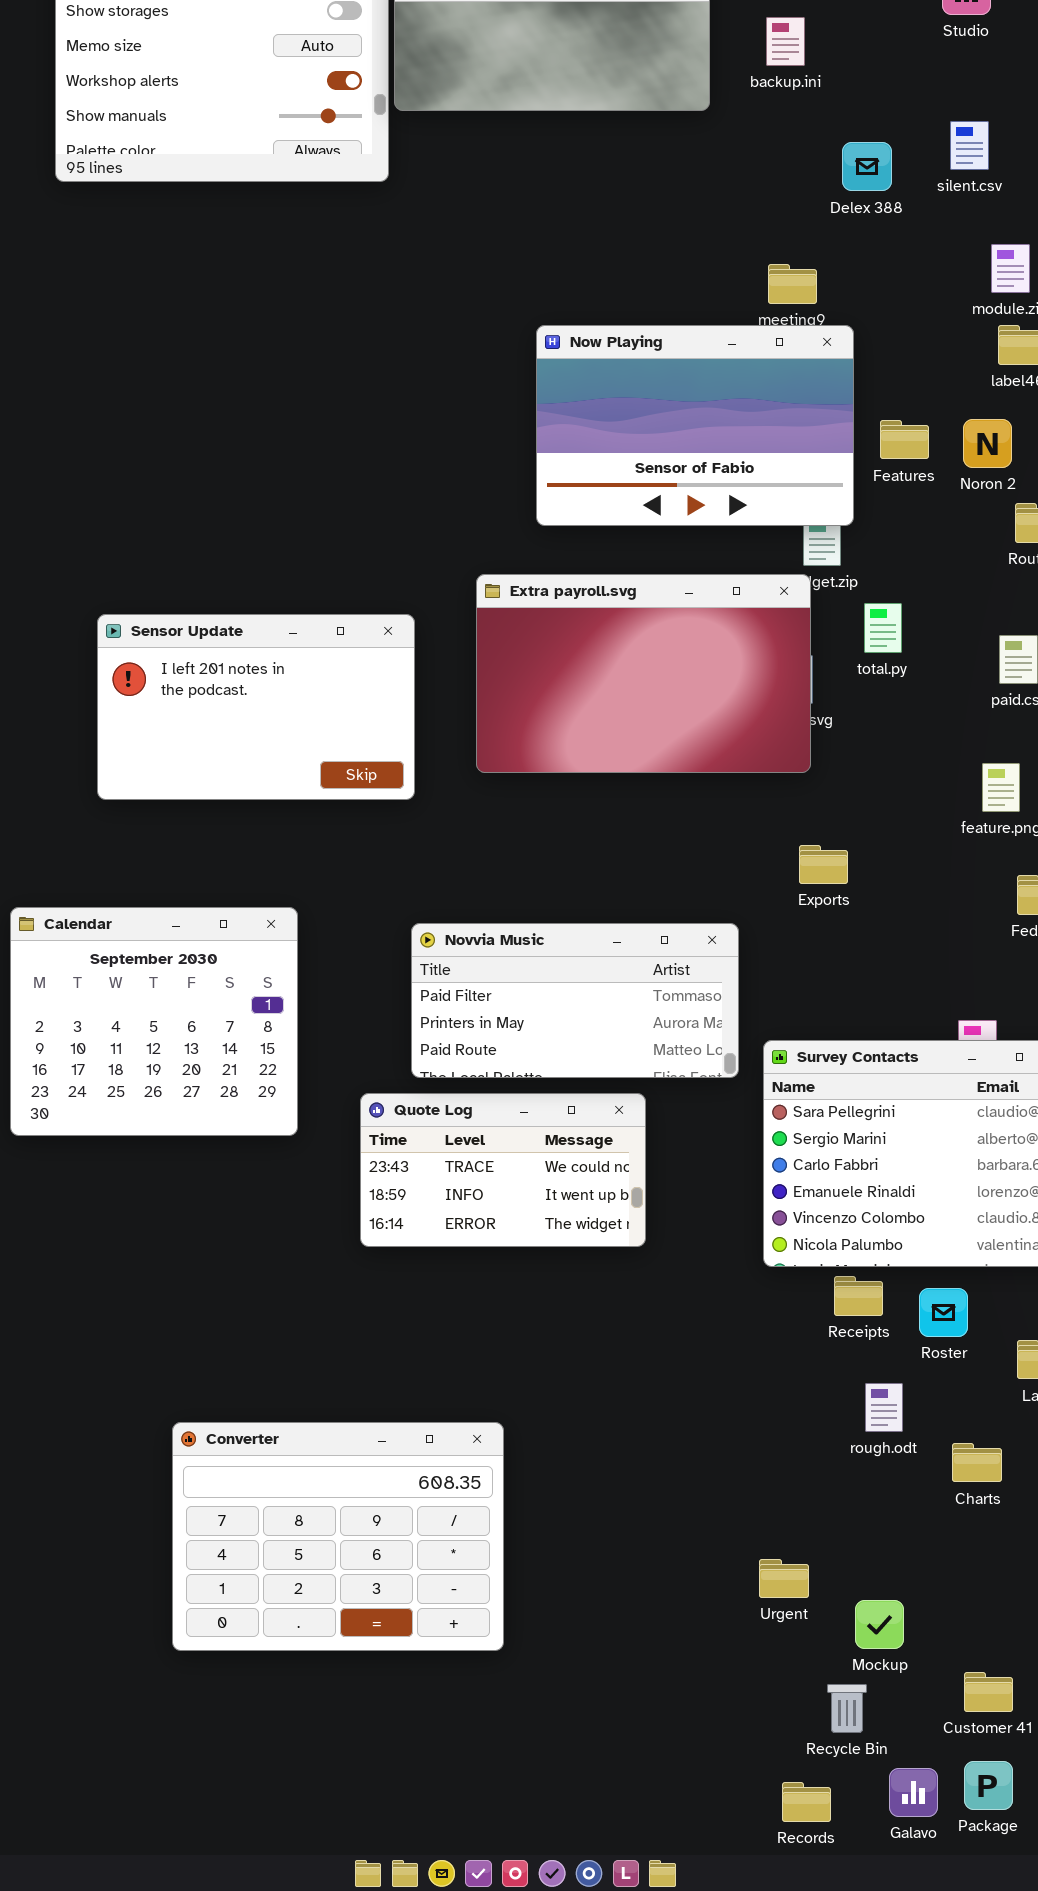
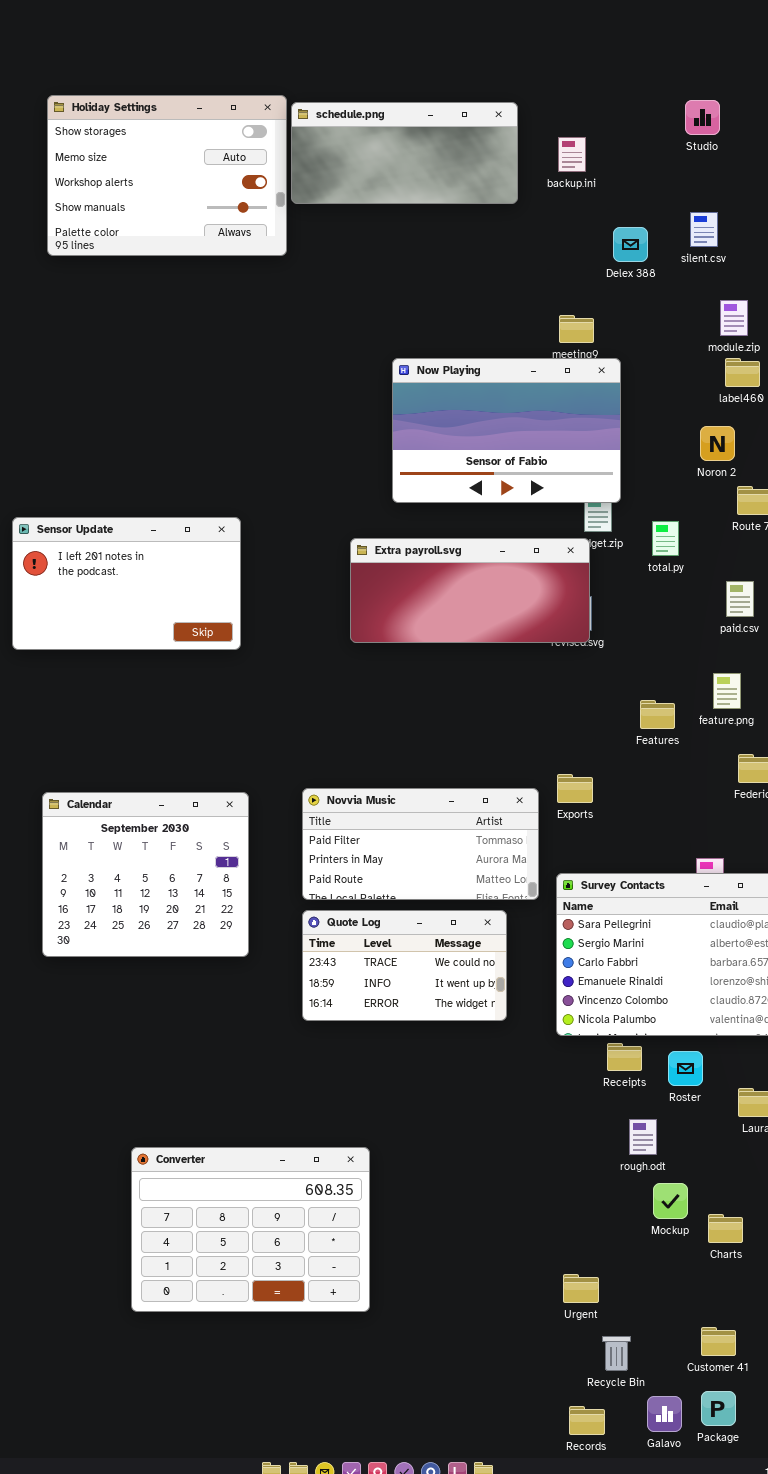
Features: [880,420,929,459] -> [640,700,675,729], moved
Extra payroll.svg: [476,574,811,773] -> [350,538,590,643], resized
total.py: [864,603,902,653] -> [652,521,679,556], moved
Sensor Update: [97,614,415,800] -> [12,517,241,650], moved
Exports: [799,845,848,884] -> [557,774,593,803], moved
Calendar: [10,907,298,1136] -> [42,792,249,957], moved
Quote Log: [360,1093,646,1247] -> [302,910,507,1021], moved
Charts: [952,1443,1002,1482] -> [708,1214,743,1243], moved
Urgent: [759,1559,809,1598] -> [563,1274,599,1303], moved
Mockup: [855,1600,904,1649] -> [653,1183,688,1219], moved

